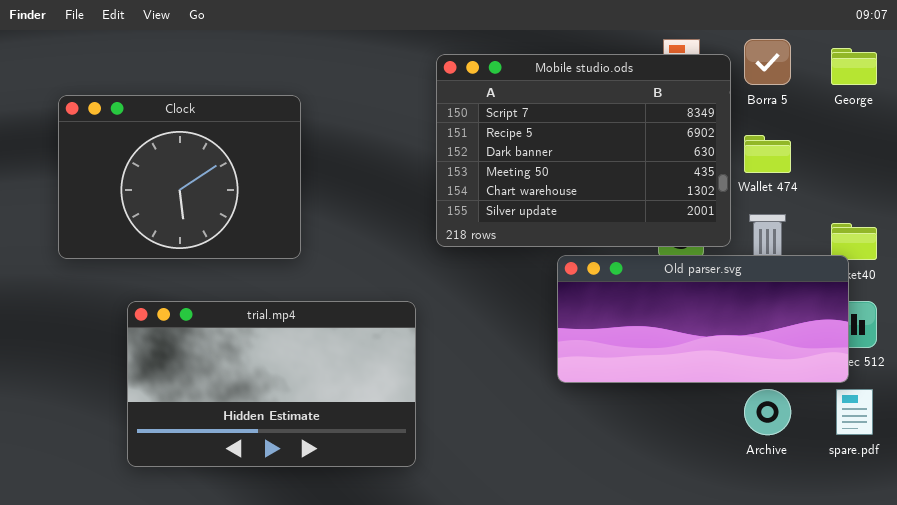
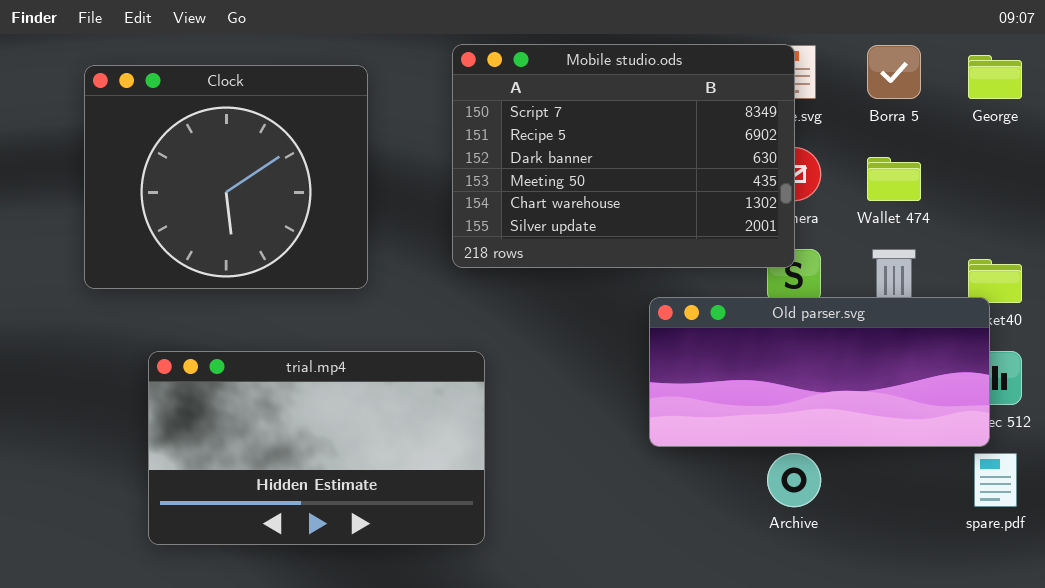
Mobile studio.ods: [436,54,731,247] -> [452,44,795,268], moved
Clock: [58,95,301,259] -> [84,65,368,289], moved, resized
Archive: [744,389,791,435] -> [767,453,821,507], moved

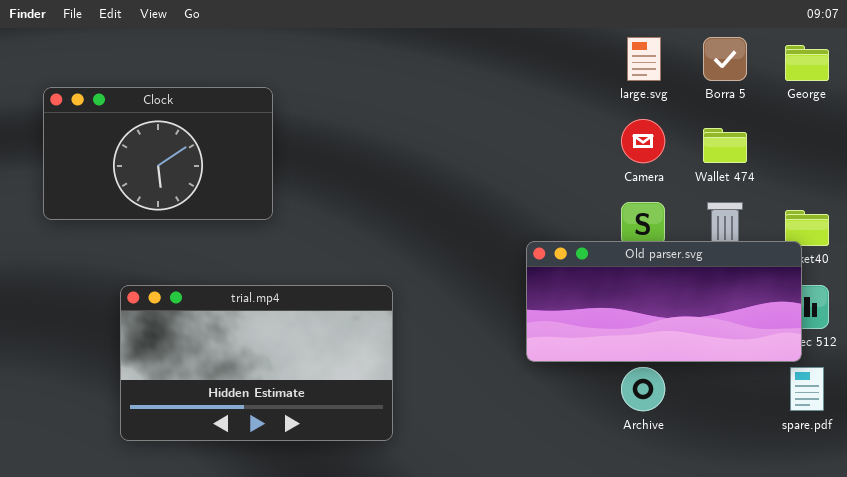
Mobile studio.ods: [452,44,795,268] -> none, closed
Clock: [84,65,368,289] -> [43,87,273,220], moved, resized

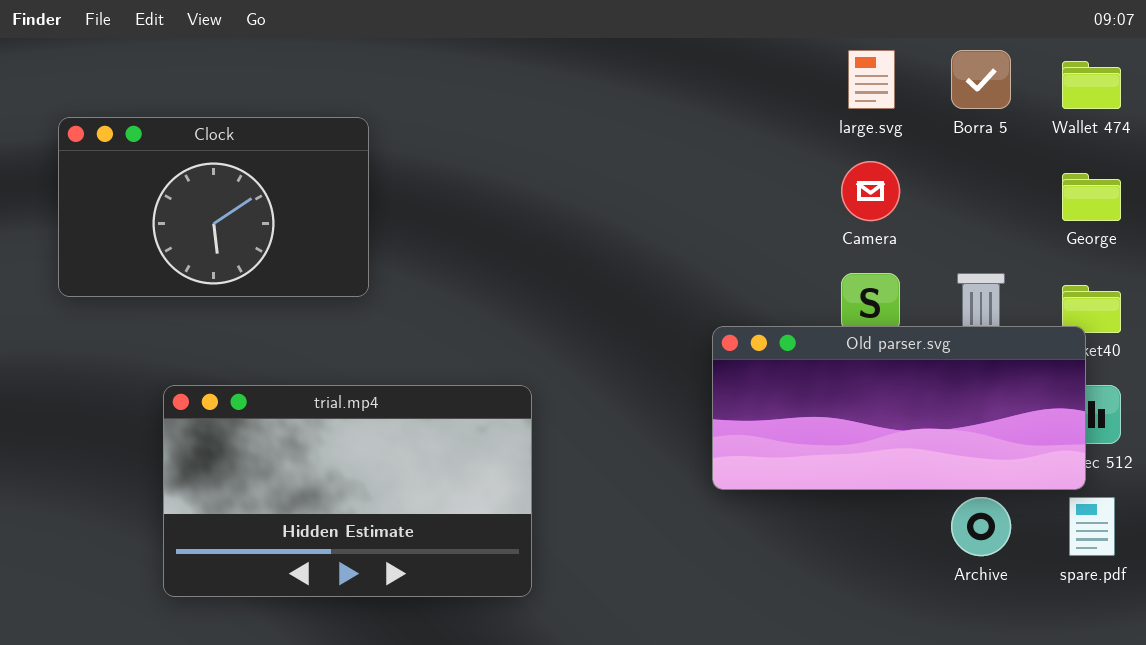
George: [785,45,829,81] -> [1062,173,1121,221], moved
Wallet 474: [703,128,747,163] -> [1062,61,1121,109], moved
Archive: [621,367,665,411] -> [951,497,1011,556], moved

